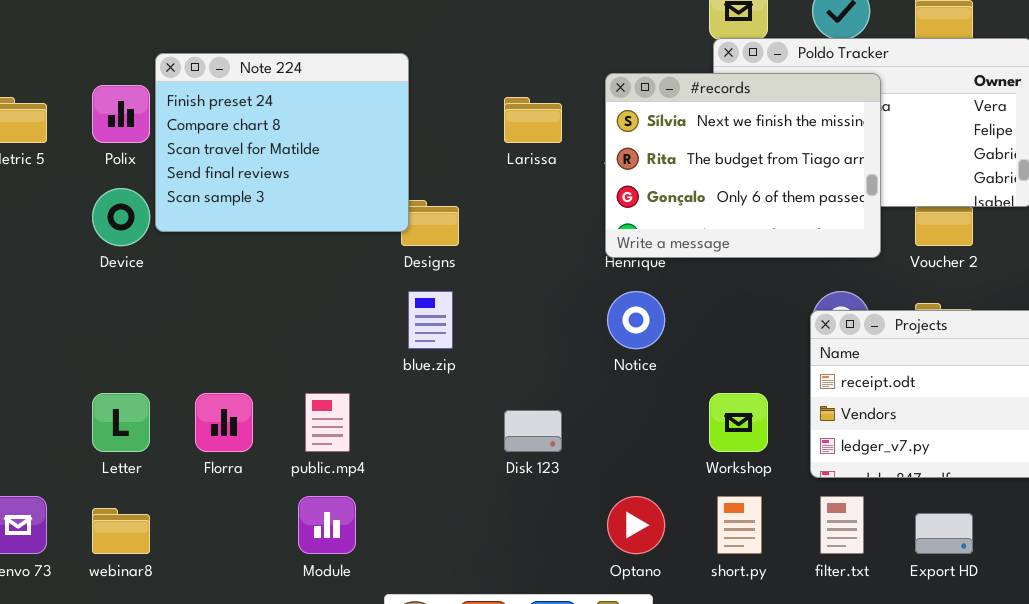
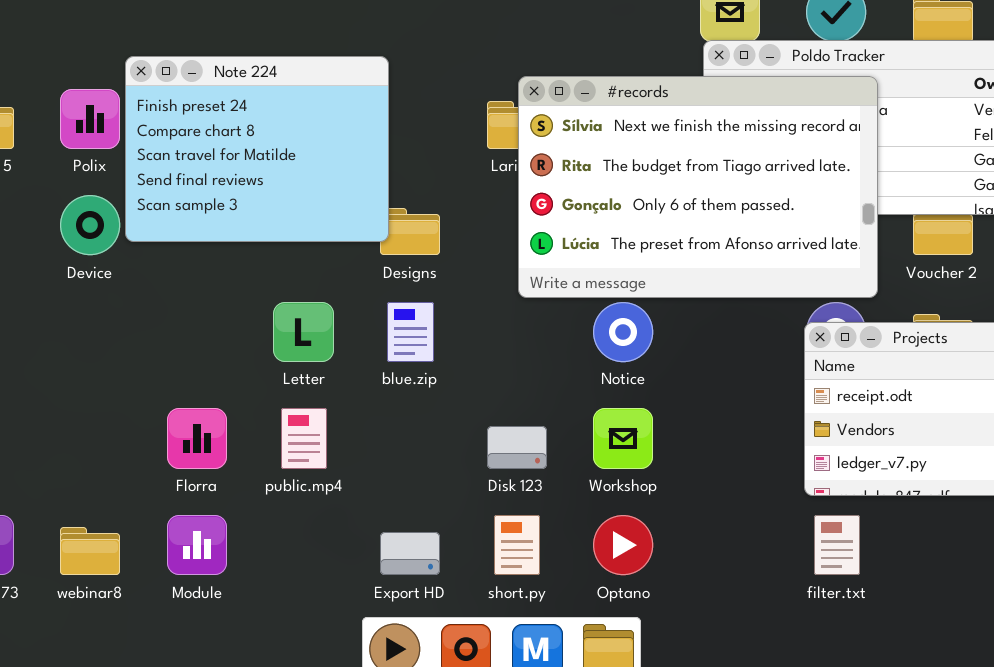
#records: [605,73,881,258] -> [518,76,878,298], resized
Letter: [92,393,150,452] -> [273,302,334,362], moved
Workshop: [709,393,768,452] -> [593,408,653,469], moved
Module: [298,496,356,554] -> [167,515,227,575], moved
short.py: [717,496,762,554] -> [494,515,540,575], moved
Export HD: [915,513,973,554] -> [380,532,440,575], moved

